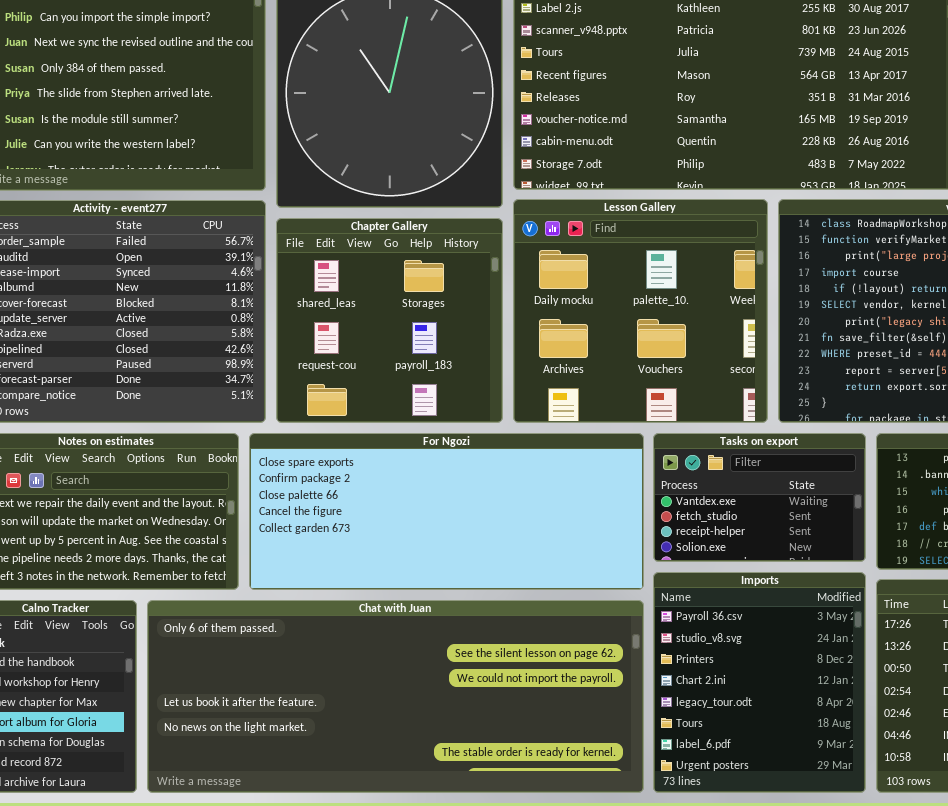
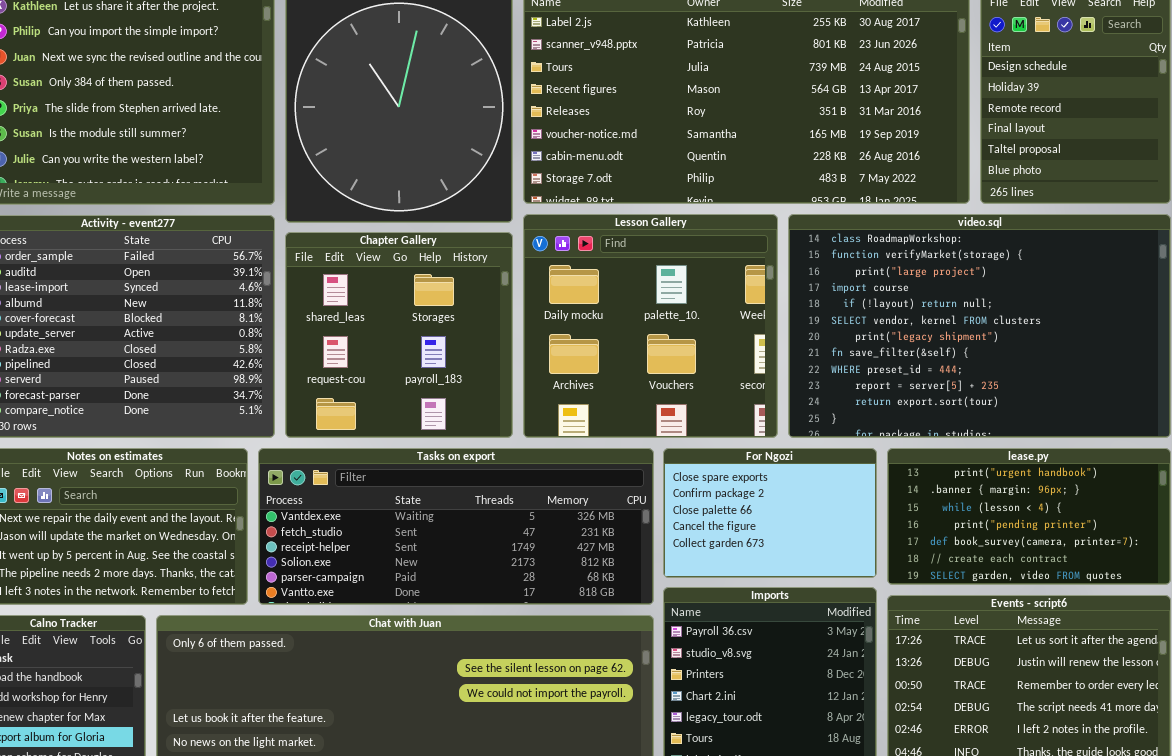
For Ngozi: [249,433,644,590] -> [663,448,877,578], moved, resized
Tasks on export: [653,433,866,562] -> [258,448,654,605], moved, resized

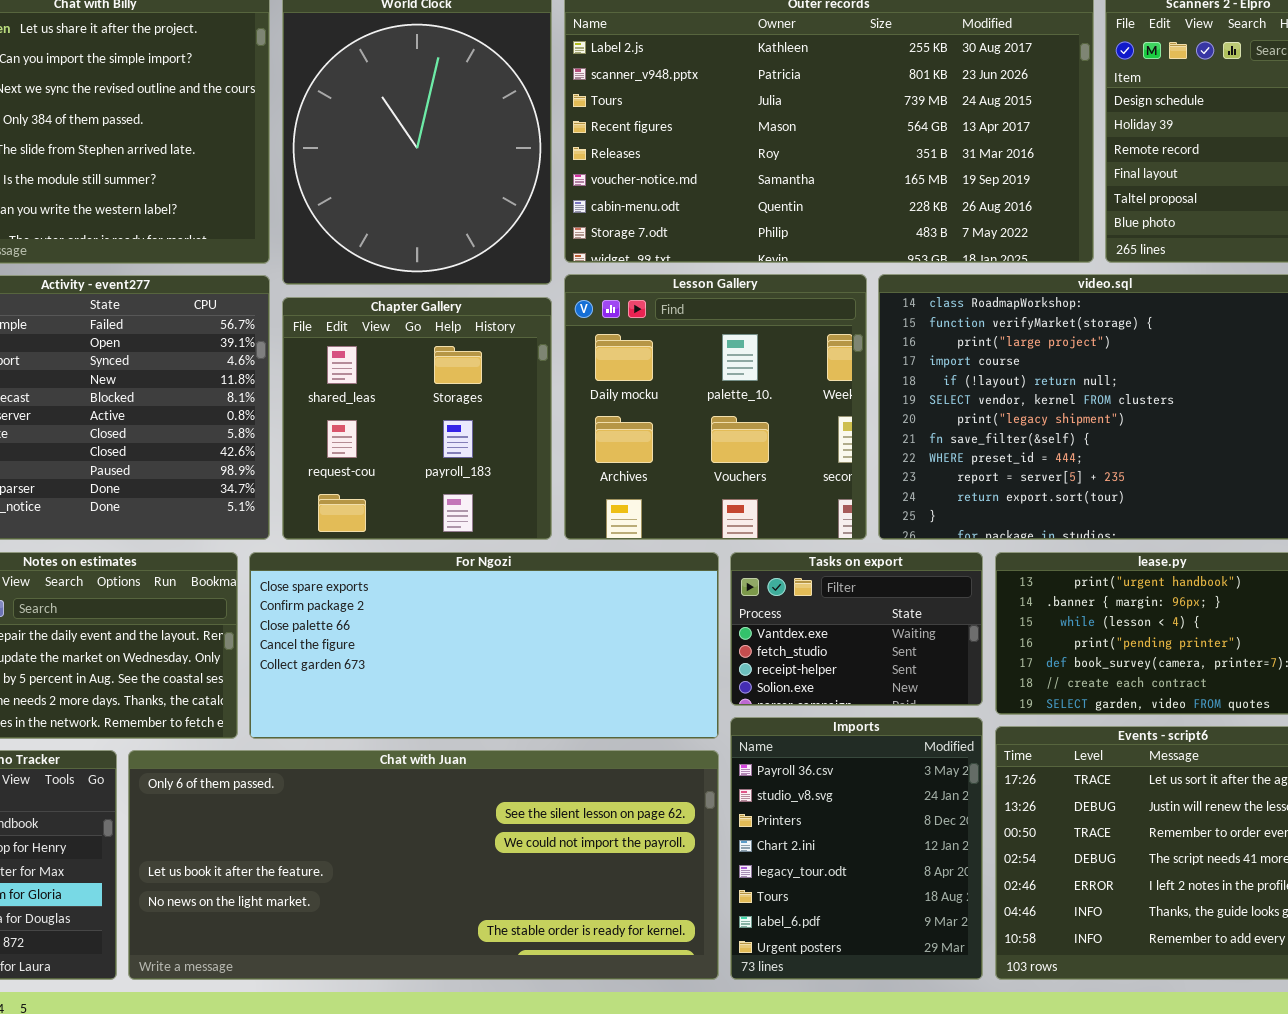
Tasks on export: [258,448,654,605] -> [730,552,983,706], moved, resized
For Ngozi: [663,448,877,578] -> [249,552,719,739], moved, resized

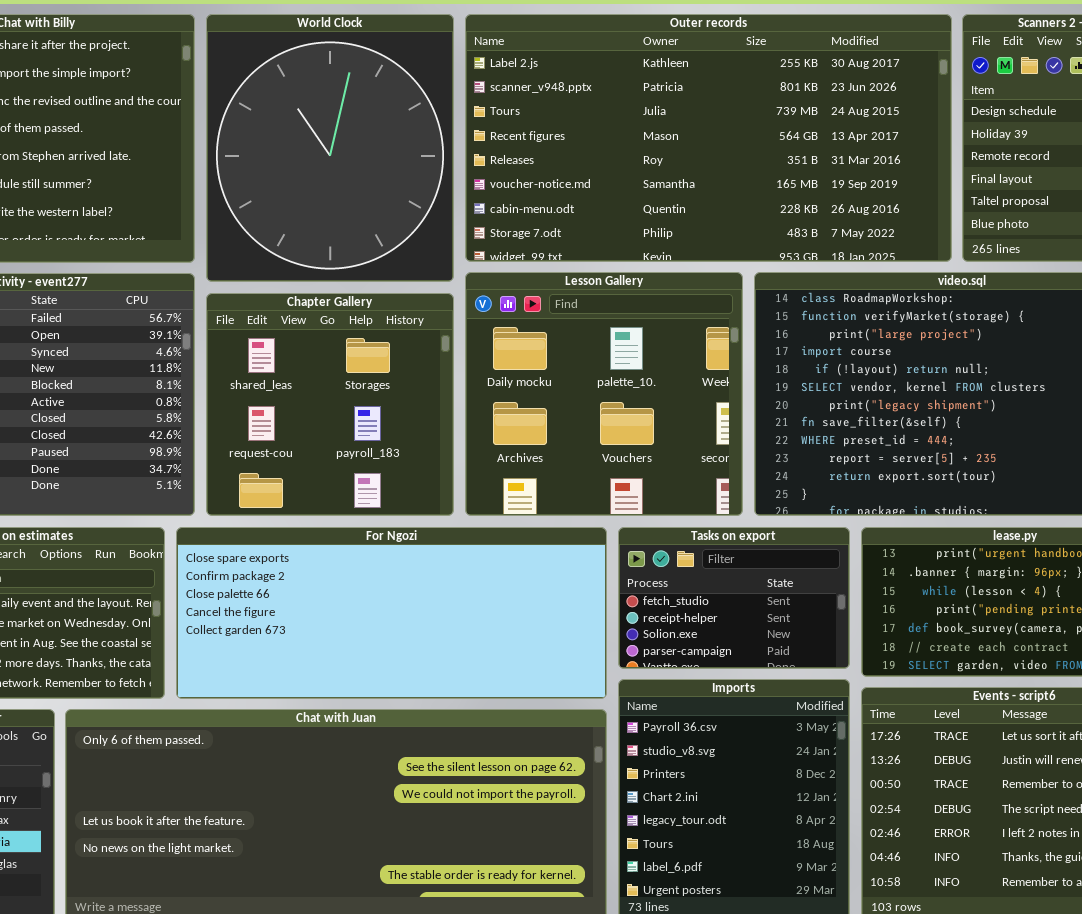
Tasks on export: [730,552,983,706] -> [618,527,850,669], scrolled down 1 row

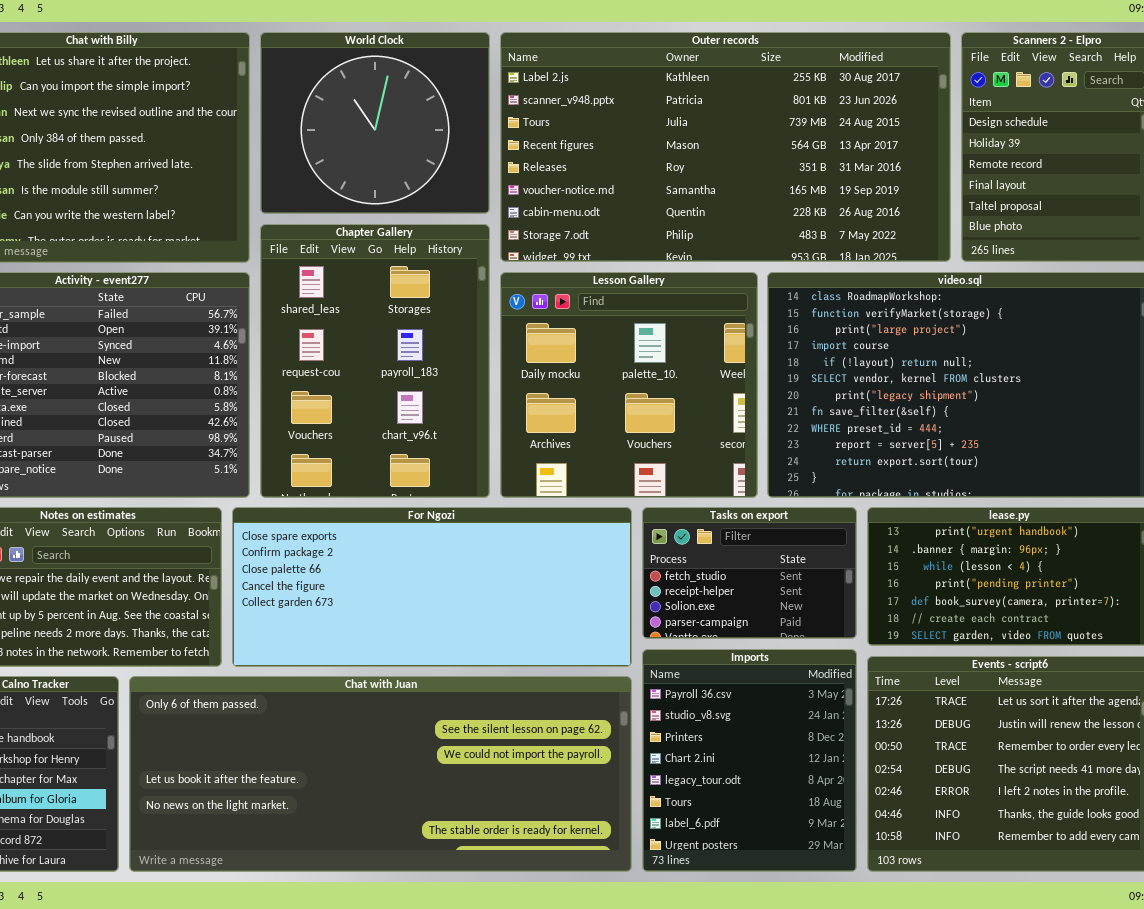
World Clock: [206,14,454,282] -> [260,32,490,214], resized
Chapter Gallery: [206,293,454,516] -> [260,224,490,498], resized

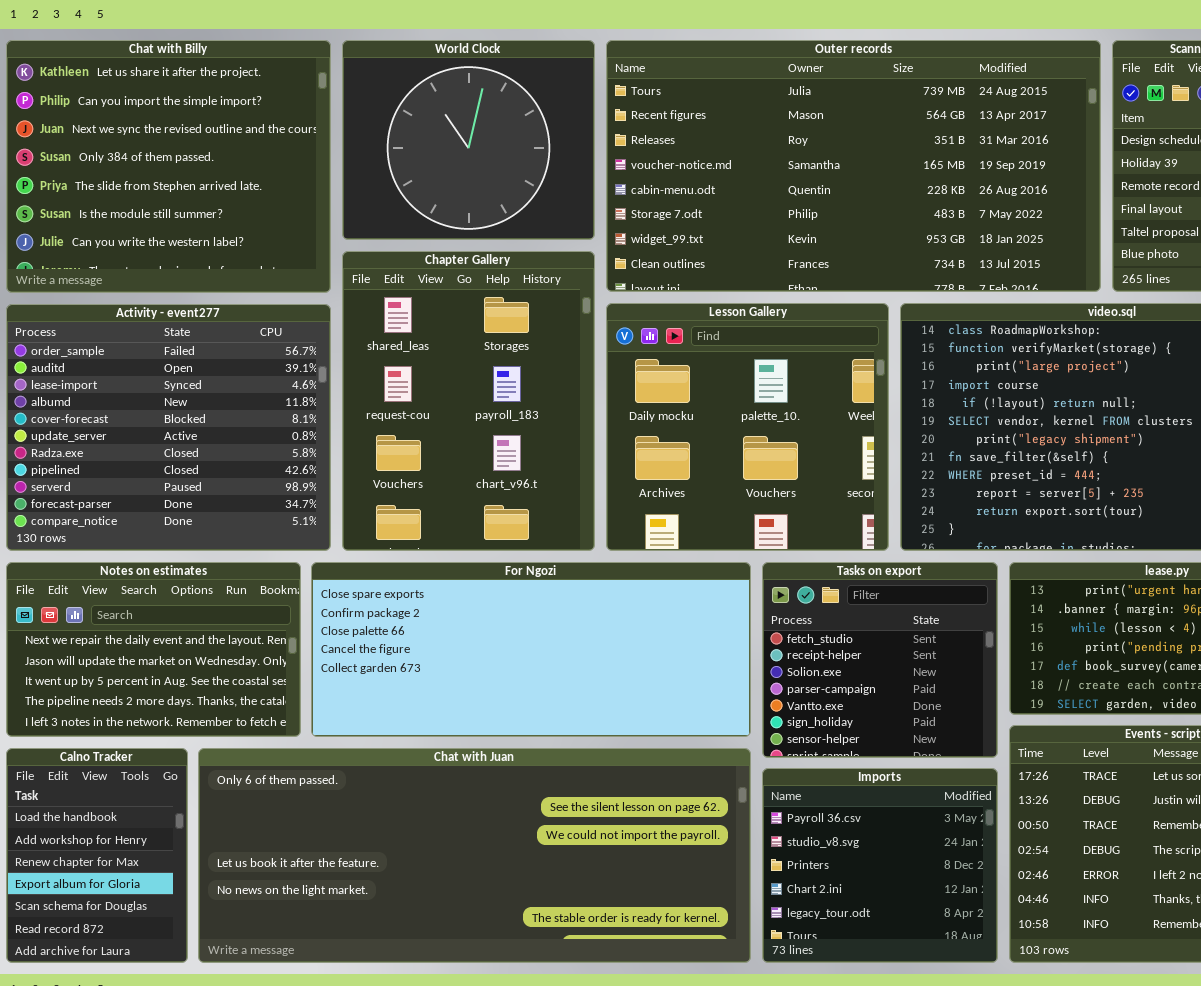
Outer records: [500,32,951,262] -> [606,40,1101,292], scrolled down 2 rows
Tasks on export: [642,507,857,639] -> [762,562,998,758], resized
Imports: [642,649,857,872] -> [762,768,998,963], resized

